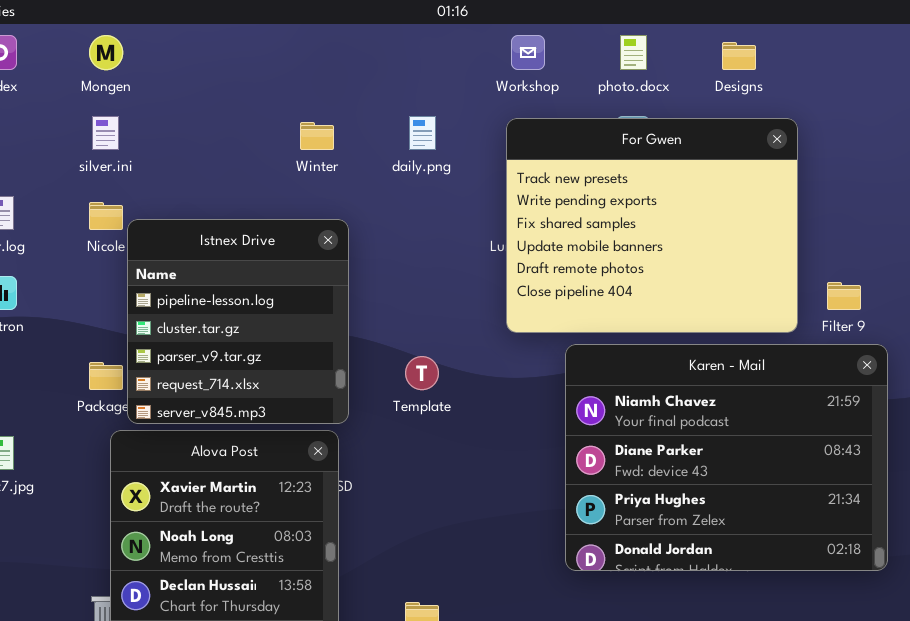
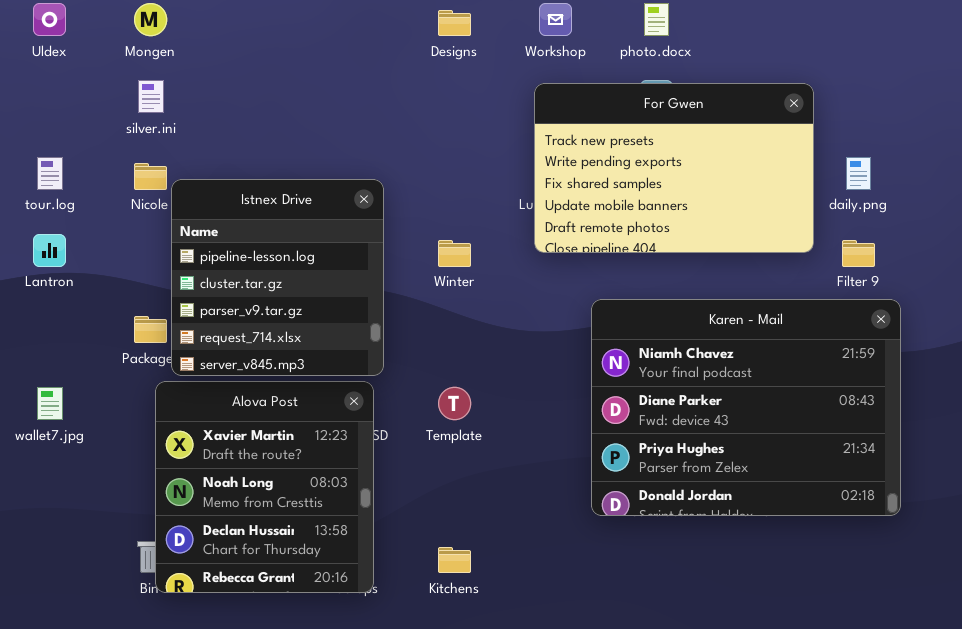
Designs: [722,42,756,70] -> [438,10,471,36], moved
daily.png: [409,116,436,150] -> [846,157,871,190], moved
For Gwen: [506,118,798,333] -> [534,83,814,253], resized
Winter: [300,122,334,150] -> [438,240,471,267], moved
Template: [405,356,439,390] -> [438,387,471,420], moved

